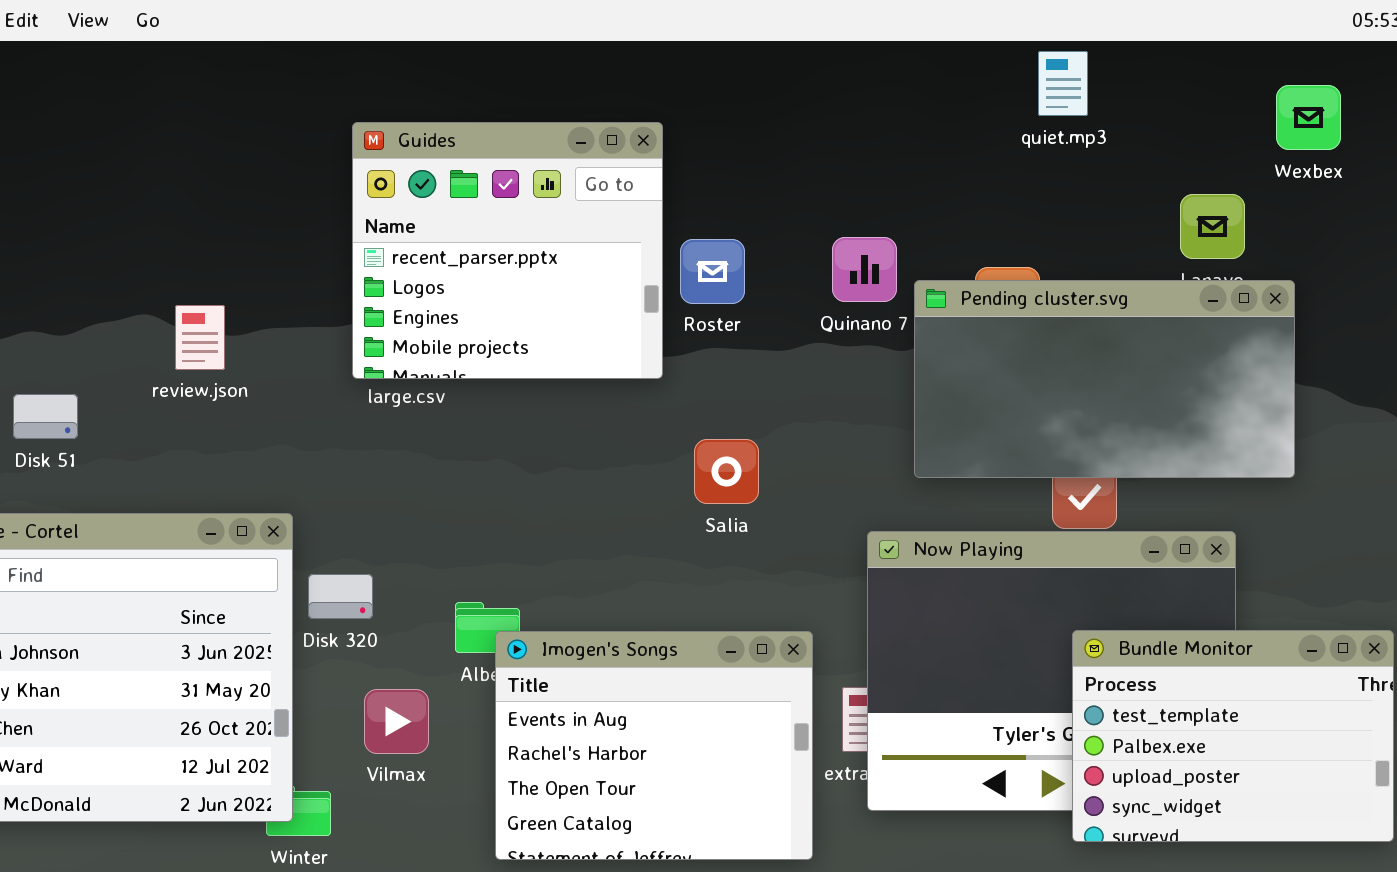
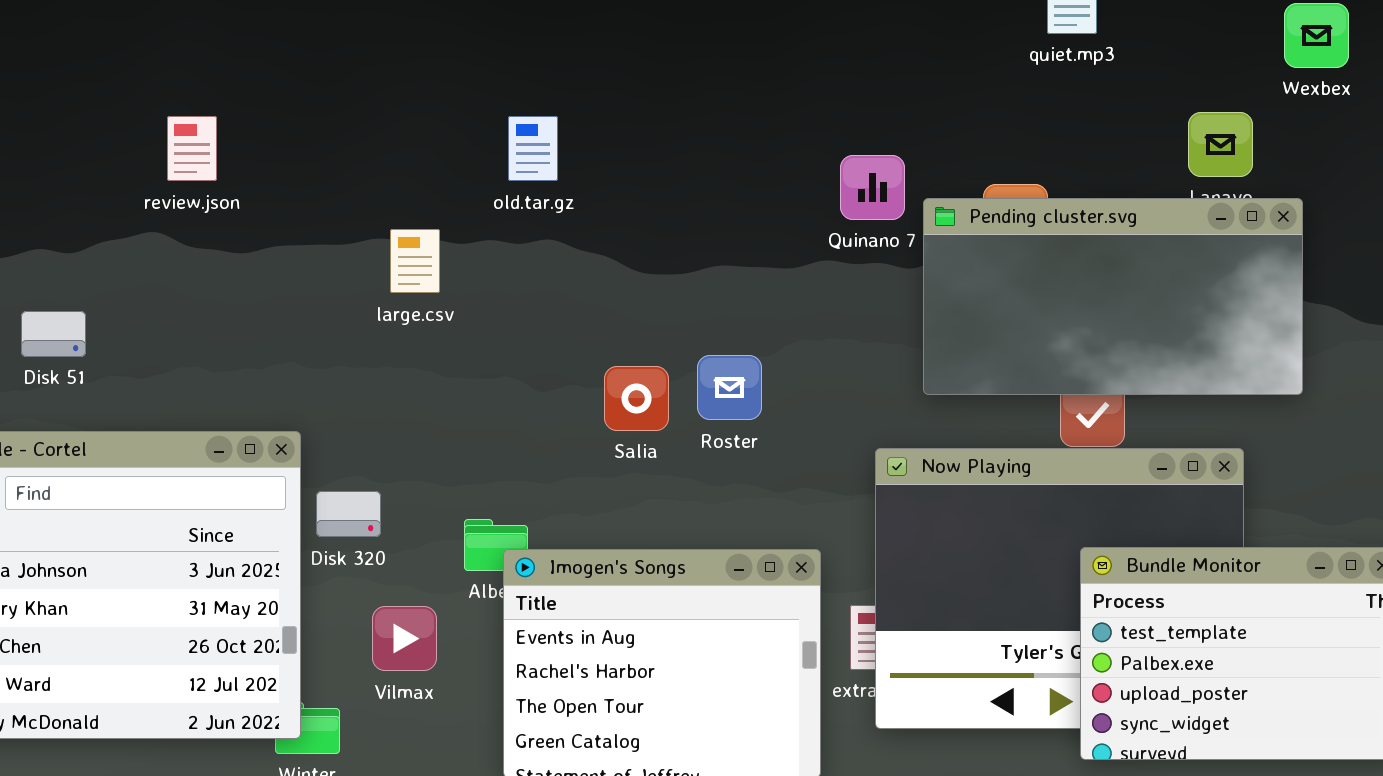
Guides: [352,122,663,379] -> none, closed
Roster: [680,239,745,304] -> [697,355,762,420], moved
review.json: [175,305,225,370] -> [167,116,217,181], moved
Salia: [694,439,759,504] -> [604,366,669,431], moved

